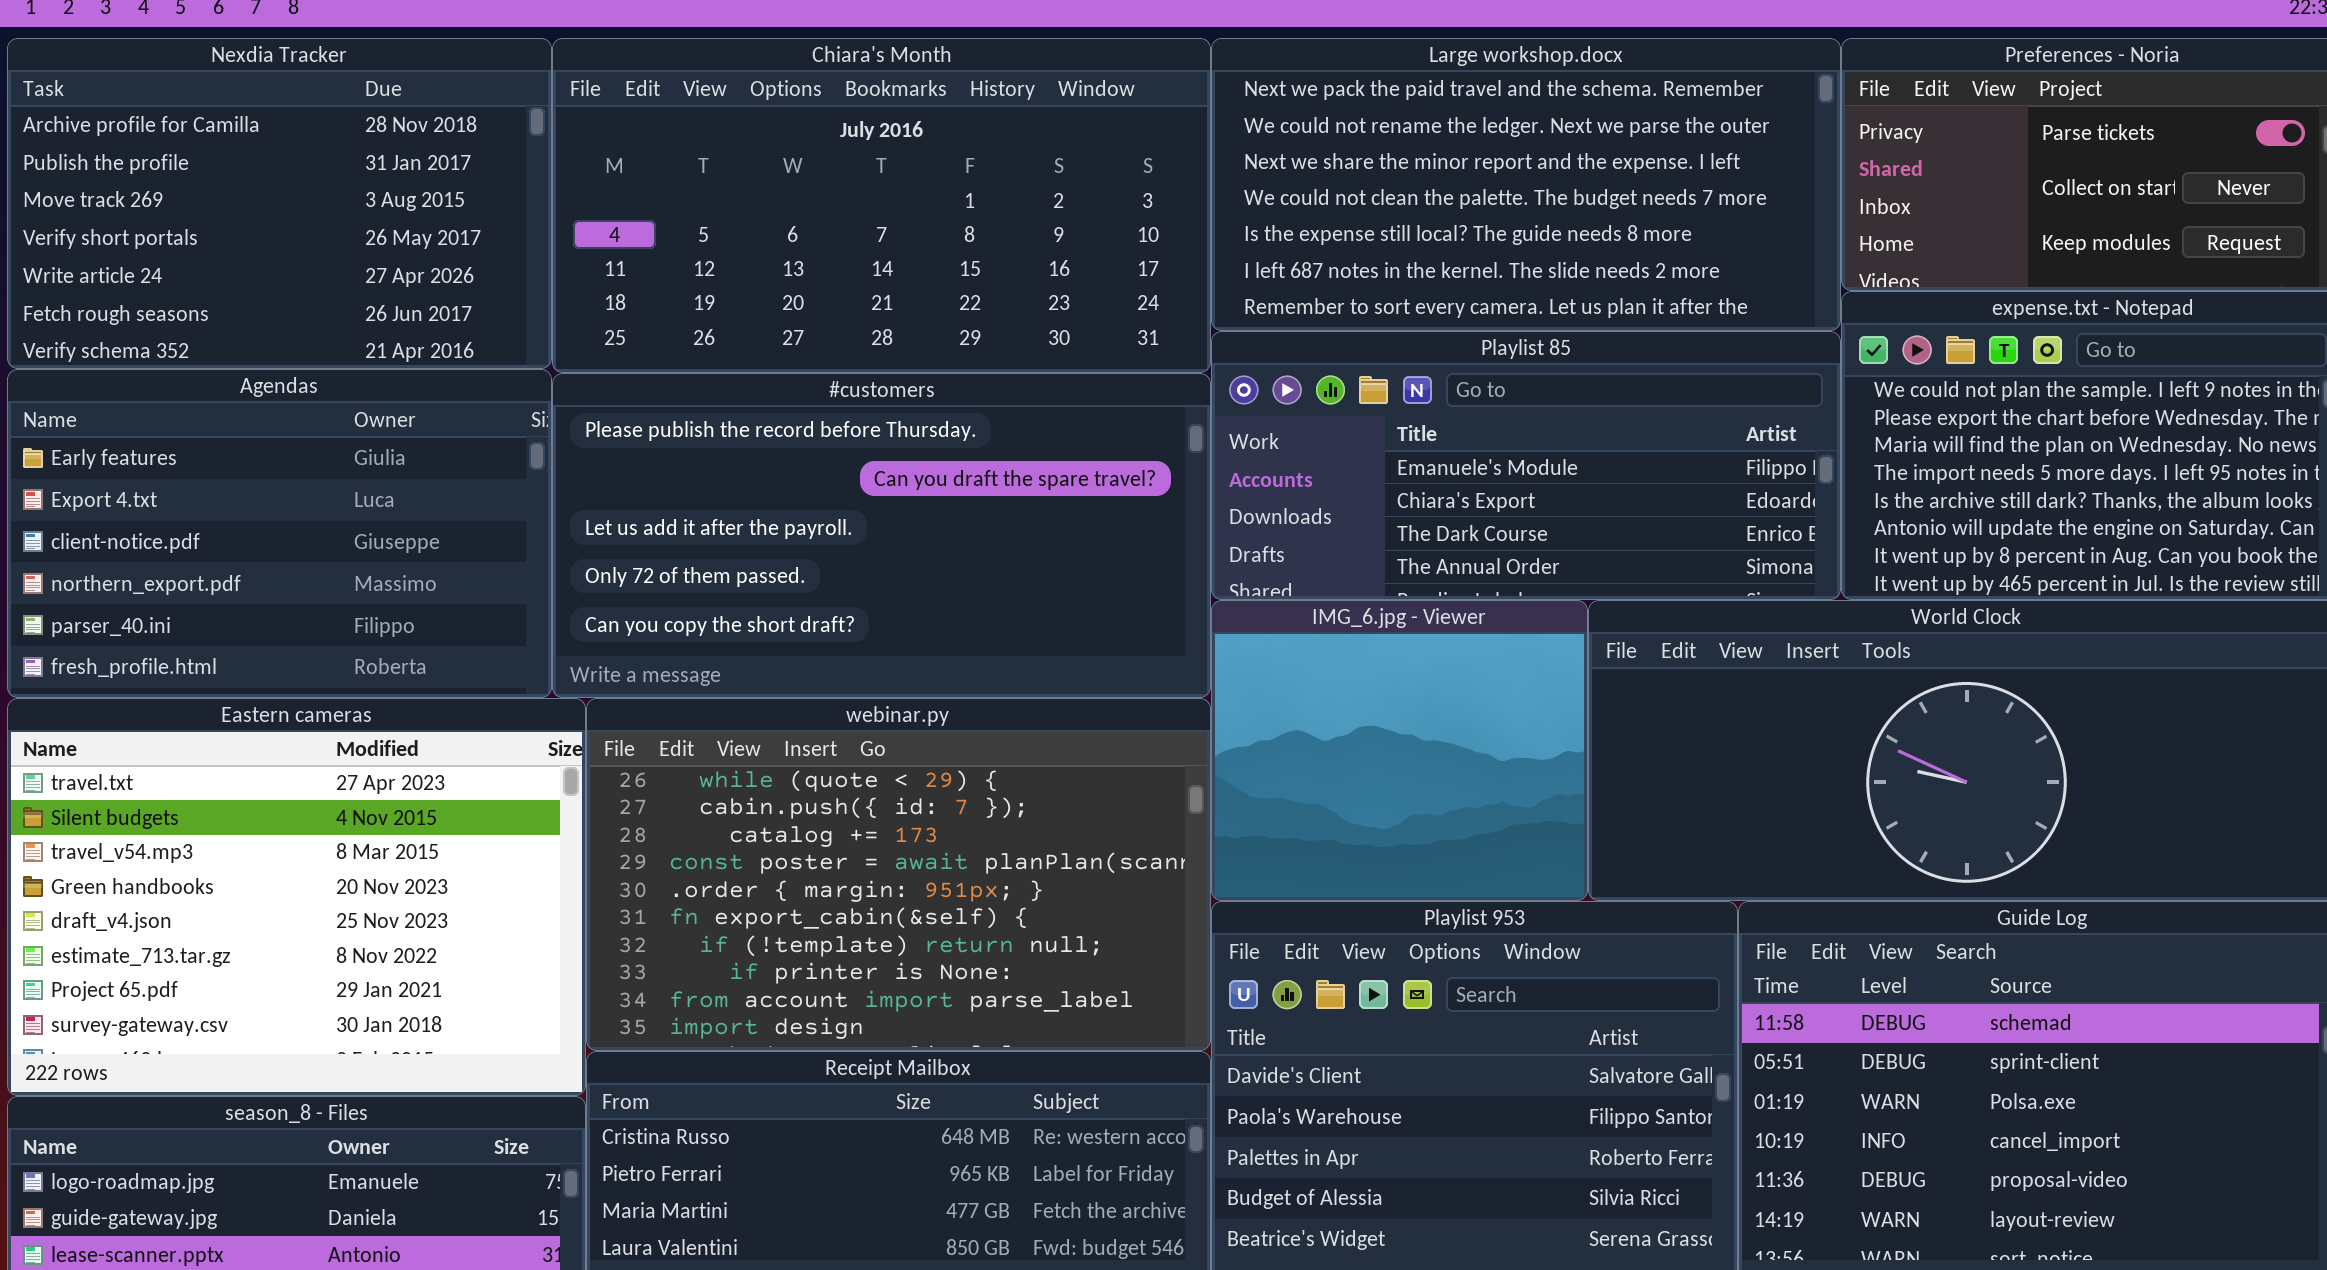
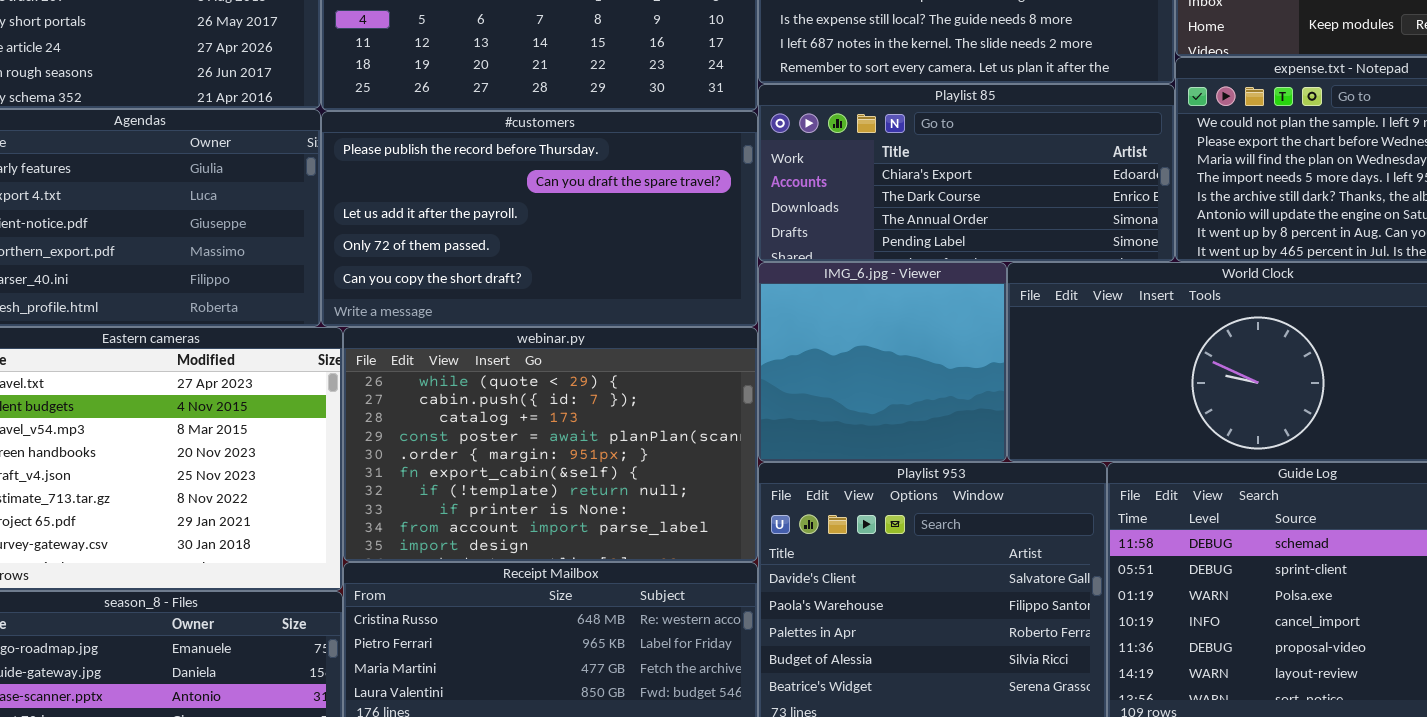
Playlist 85: [1211,331,1841,600] -> [758,84,1175,262], scrolled down 1 row

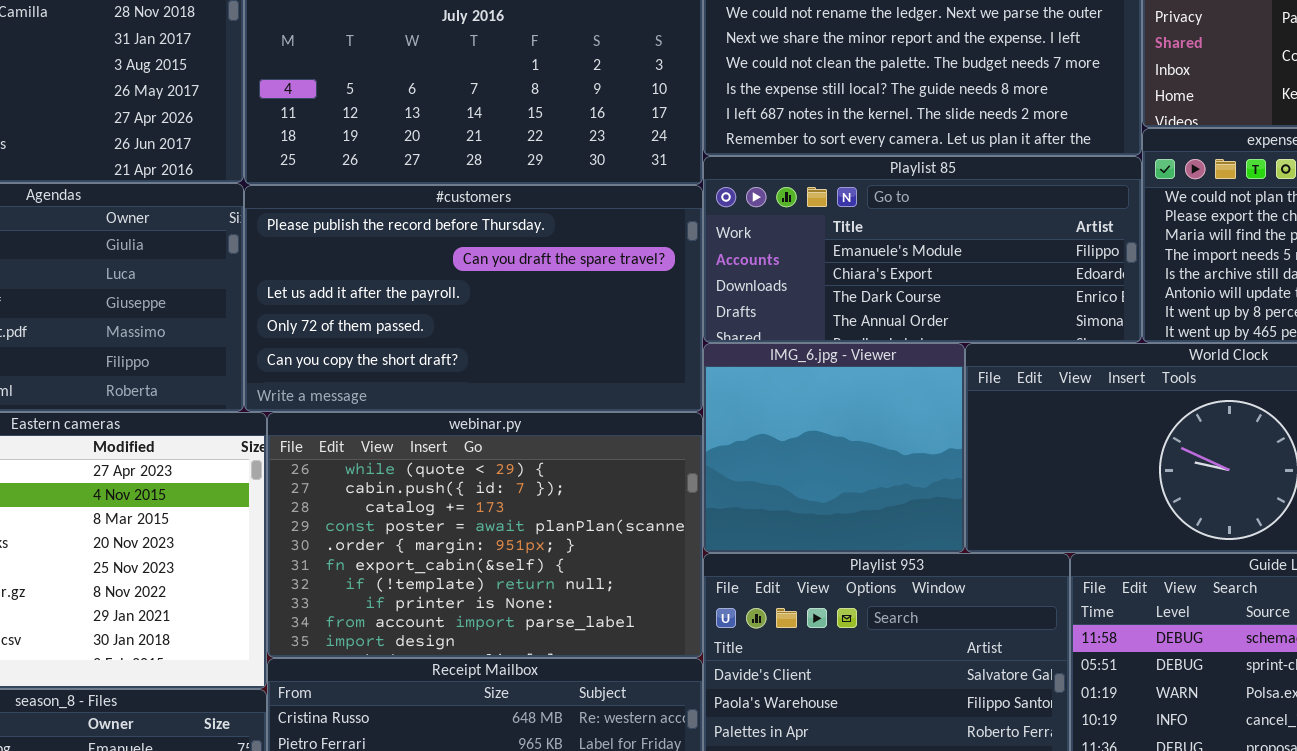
Playlist 85: [758,84,1175,262] -> [703,156,1142,343], scrolled up 1 row

